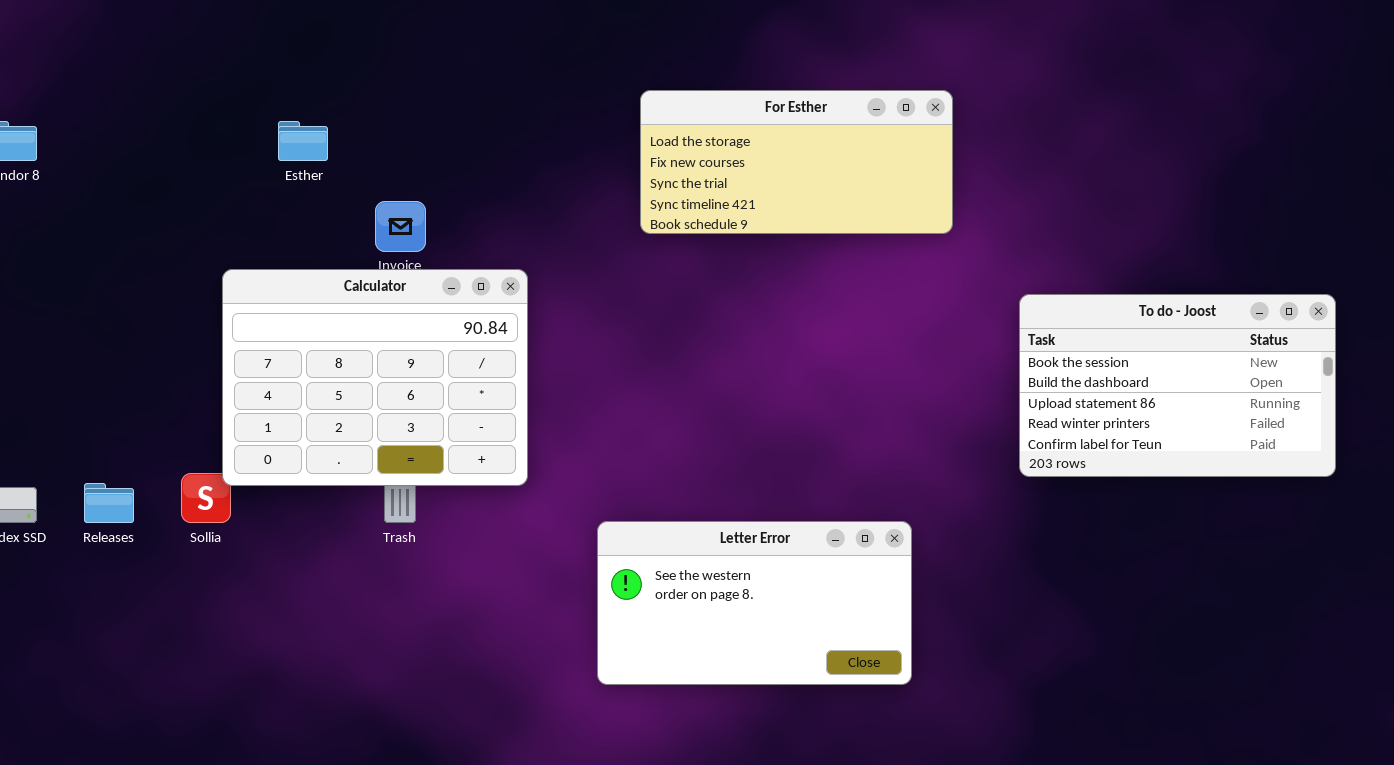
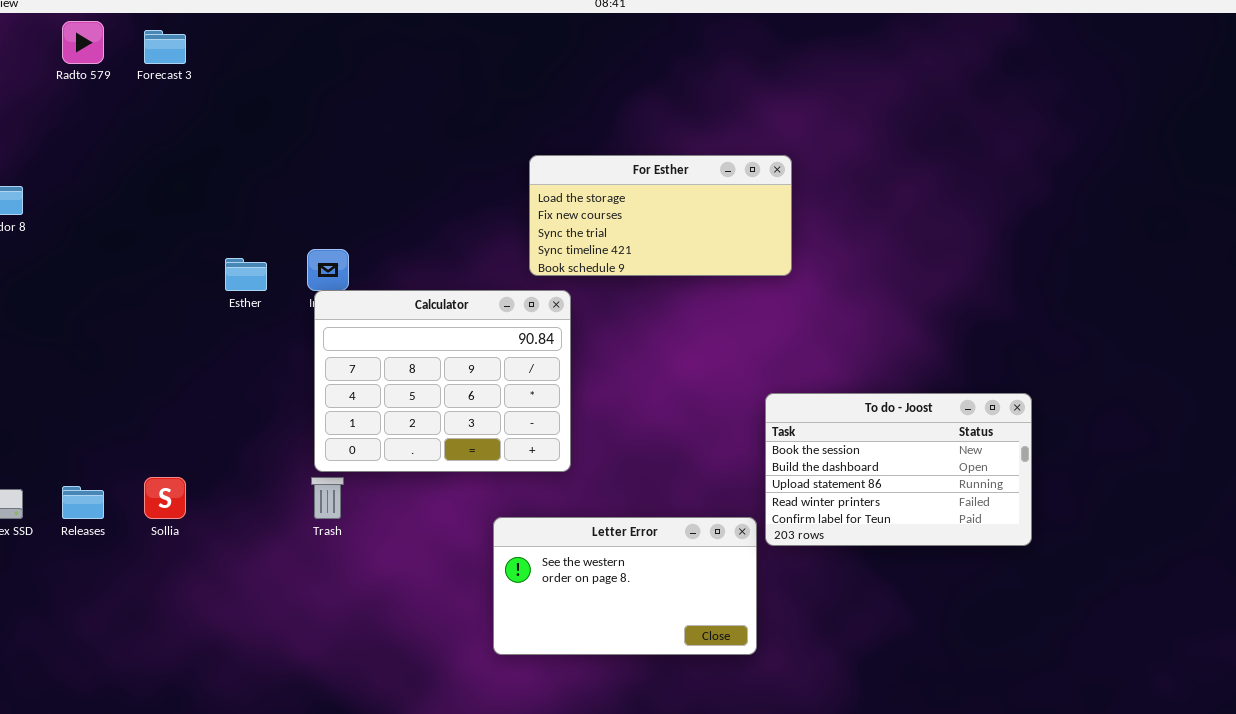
Esther: [278,121,328,161] -> [225,258,267,291], moved
Calculator: [222,269,528,486] -> [314,290,571,472], moved
To do - Joost: [1019,294,1336,477] -> [765,393,1032,546], moved

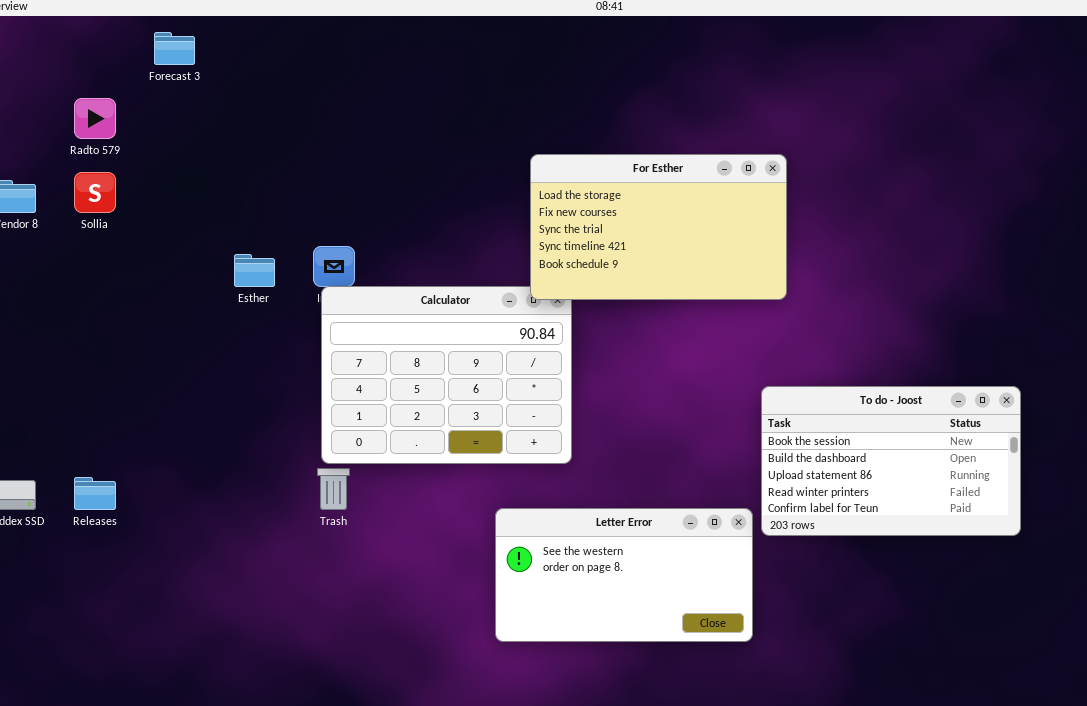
Radto 579: [62,21,104,64] -> [74,98,116,139], moved
For Esther: [529,155,792,276] -> [530,154,787,300], resized
Sollia: [144,477,186,519] -> [74,172,116,213], moved

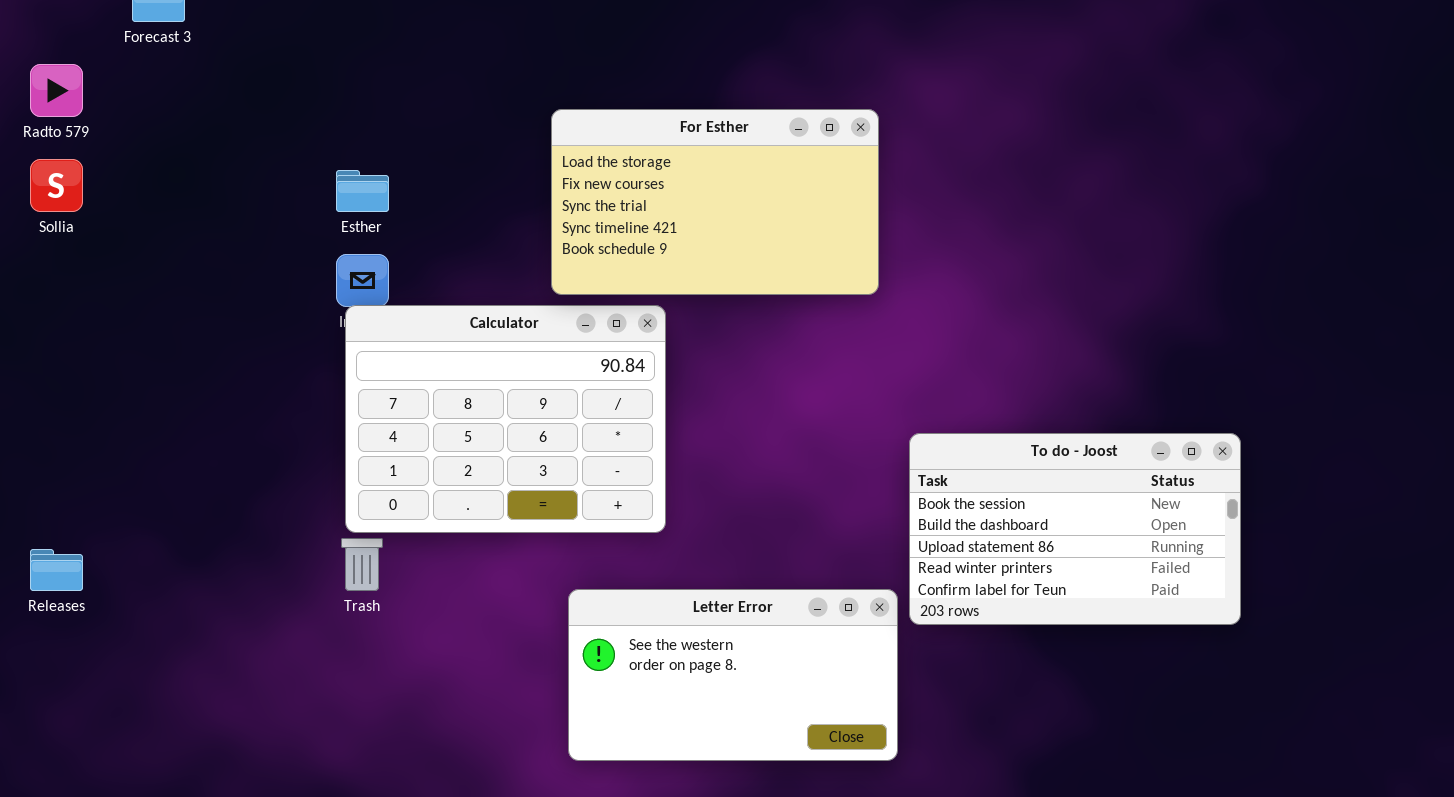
For Esther: [530,154,787,300] -> [551,109,879,295], moved
Esther: [234,254,275,287] -> [336,170,389,212], moved

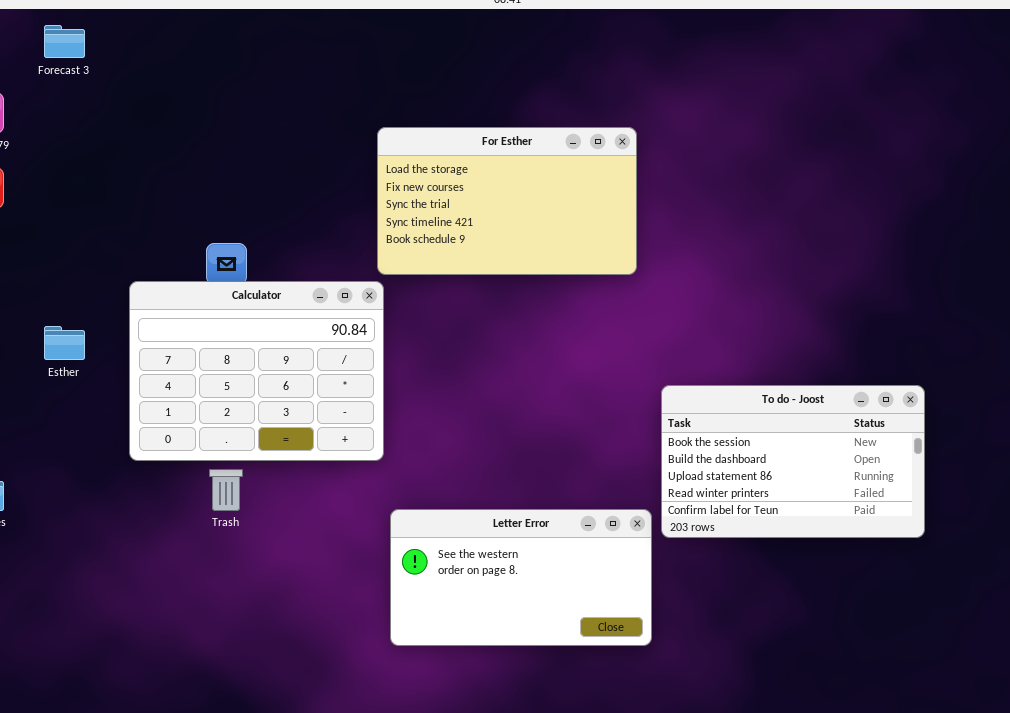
Esther: [336,170,389,212] -> [44,326,85,360], moved
Calculator: [345,305,666,533] -> [129,281,384,461], moved

